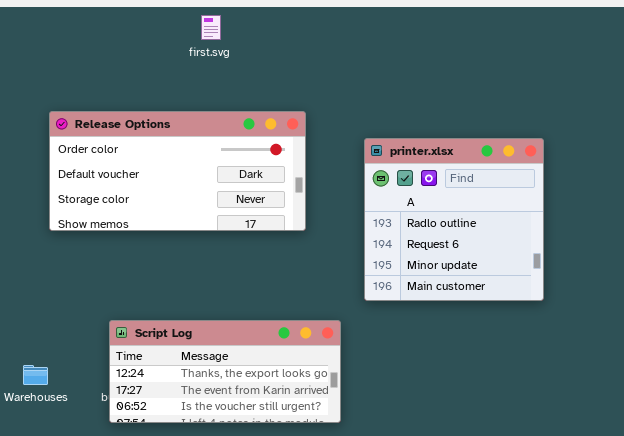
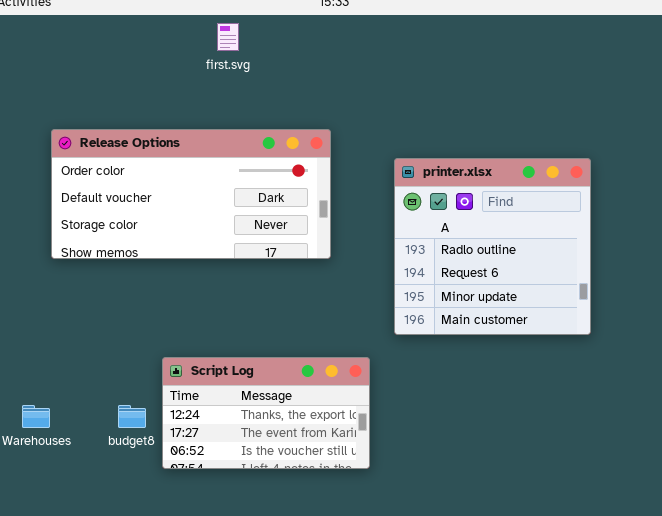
Script Log: [109,320,341,423] -> [162,357,370,469], resized

